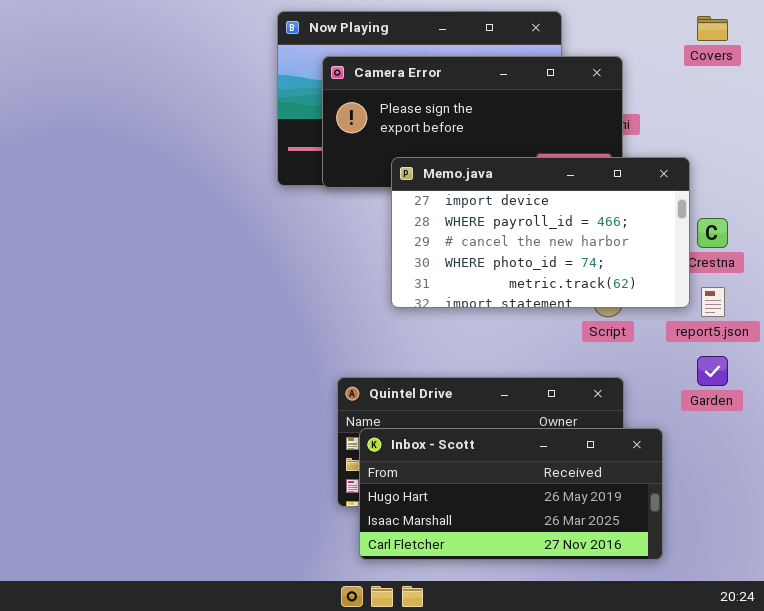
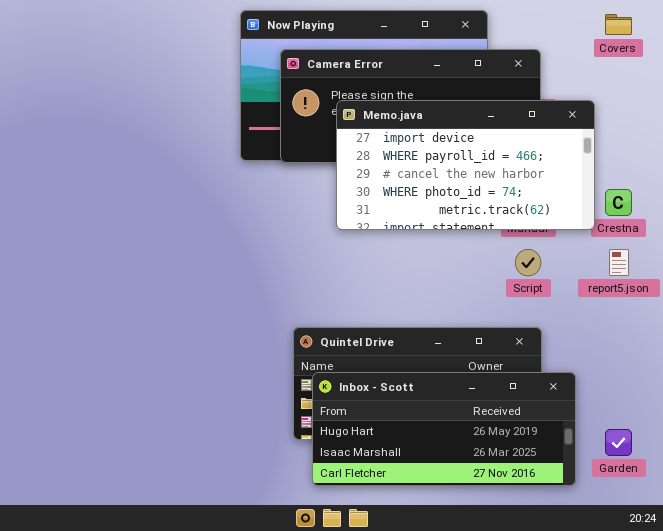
Memo.java: [391,157,690,308] -> [336,100,595,230], moved
Garden: [697,356,728,386] -> [605,429,632,456], moved

